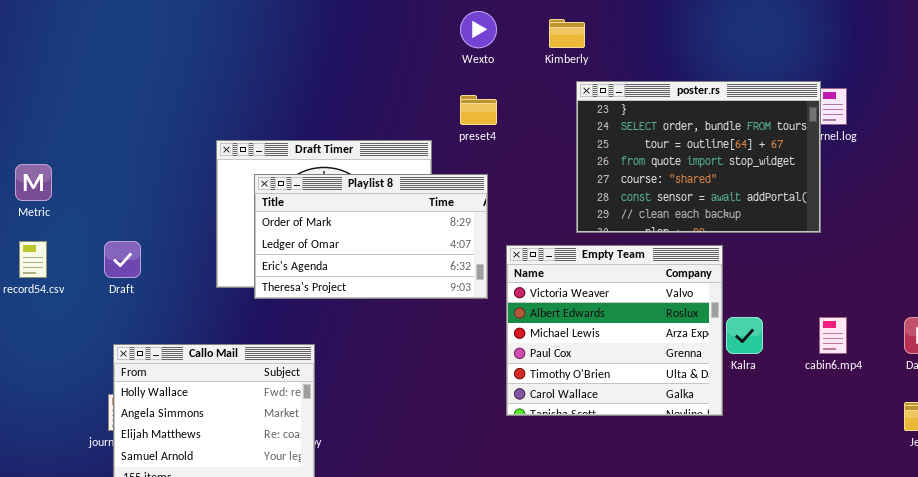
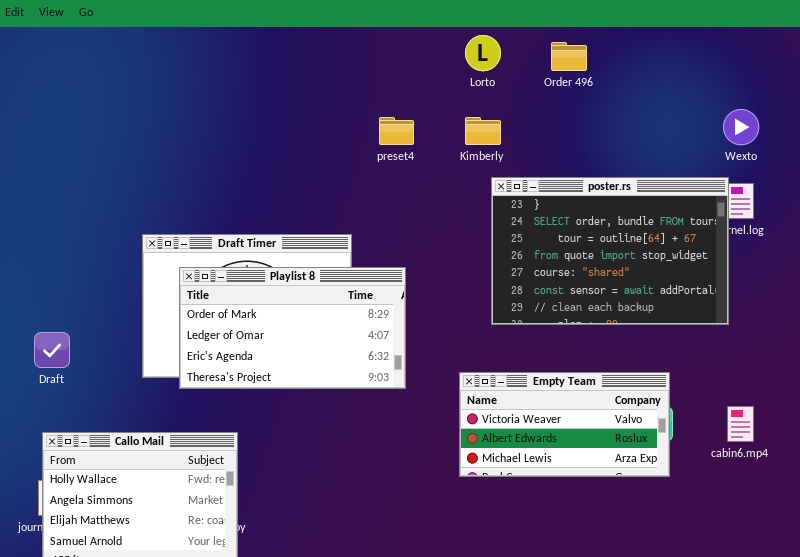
Wexto: [460,11,497,48] -> [723,109,759,145], moved
preset4: [460,95,497,125] -> [379,117,414,145], moved
Empty Team: [506,245,723,416] -> [459,372,670,477], moved, resized

